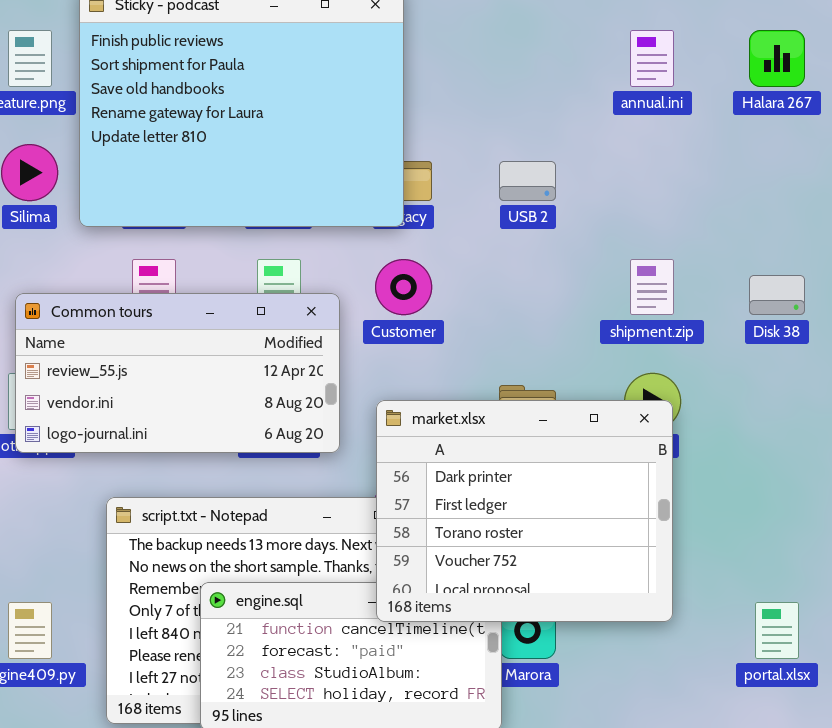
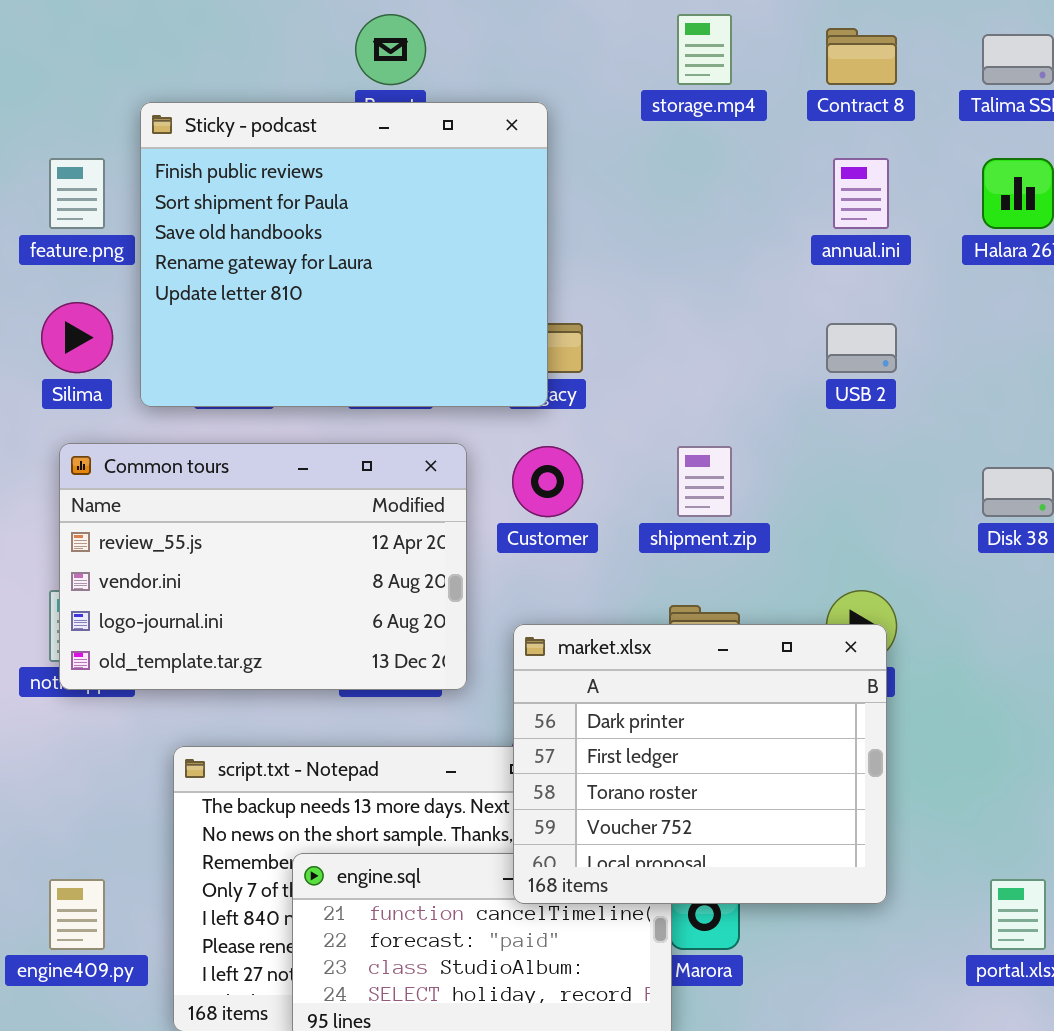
USB 2: [499,161,556,201] -> [826,323,897,373], moved
shipment.zip: [630,259,674,315] -> [677,446,732,517], moved
Common tours: [15,293,340,453] -> [59,443,467,690], resized

